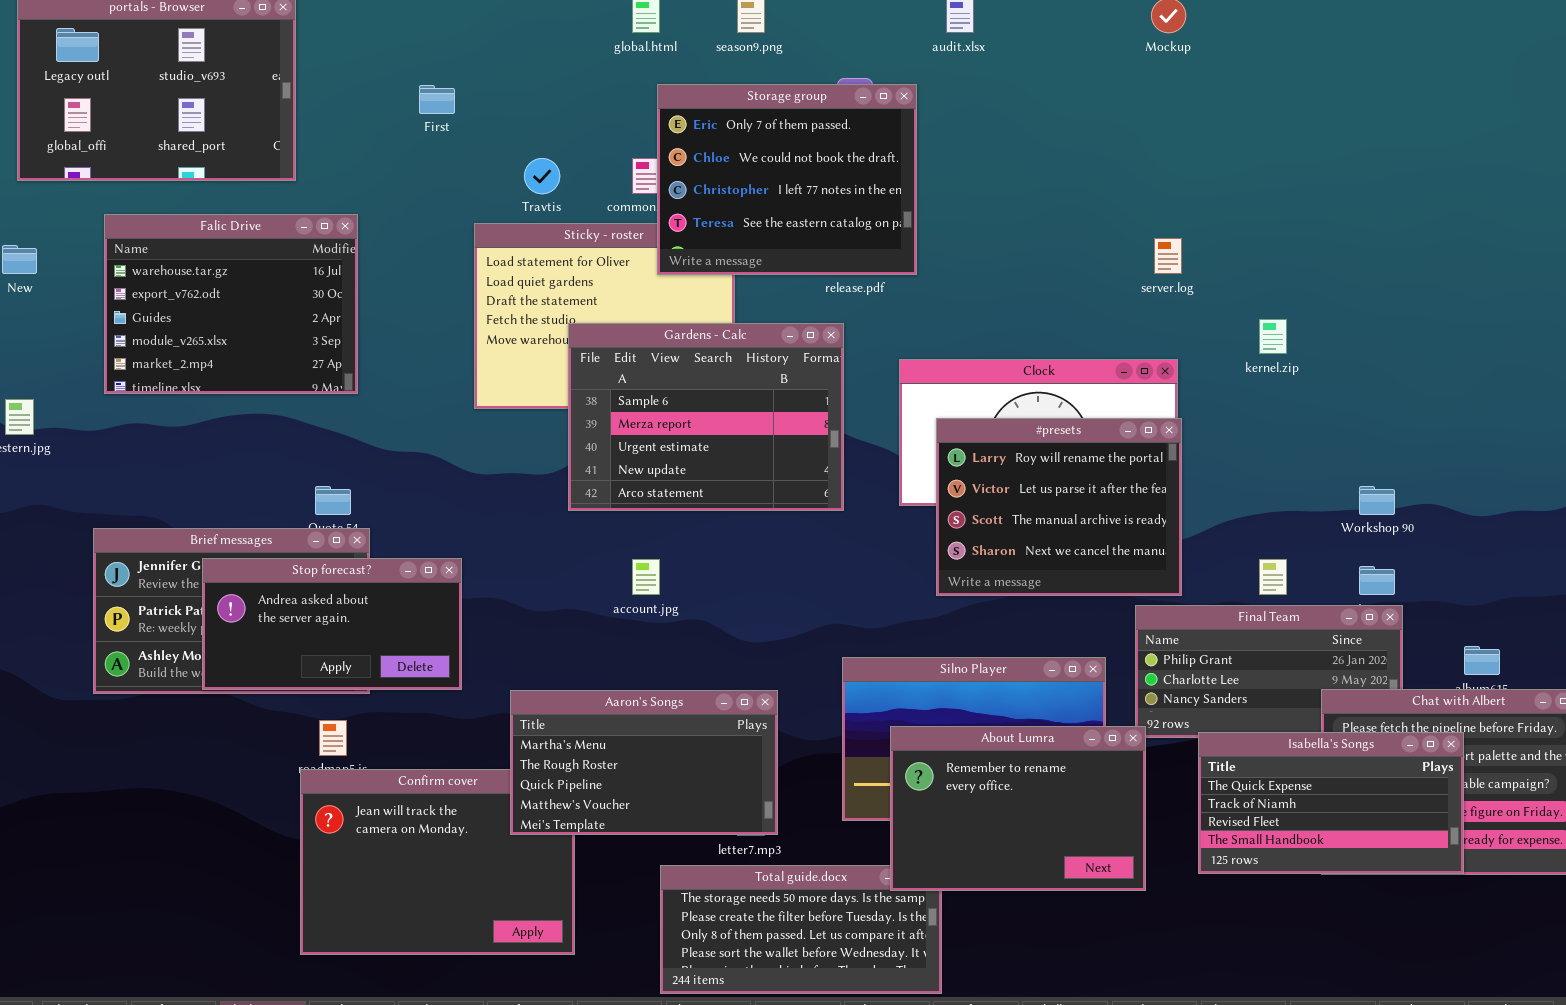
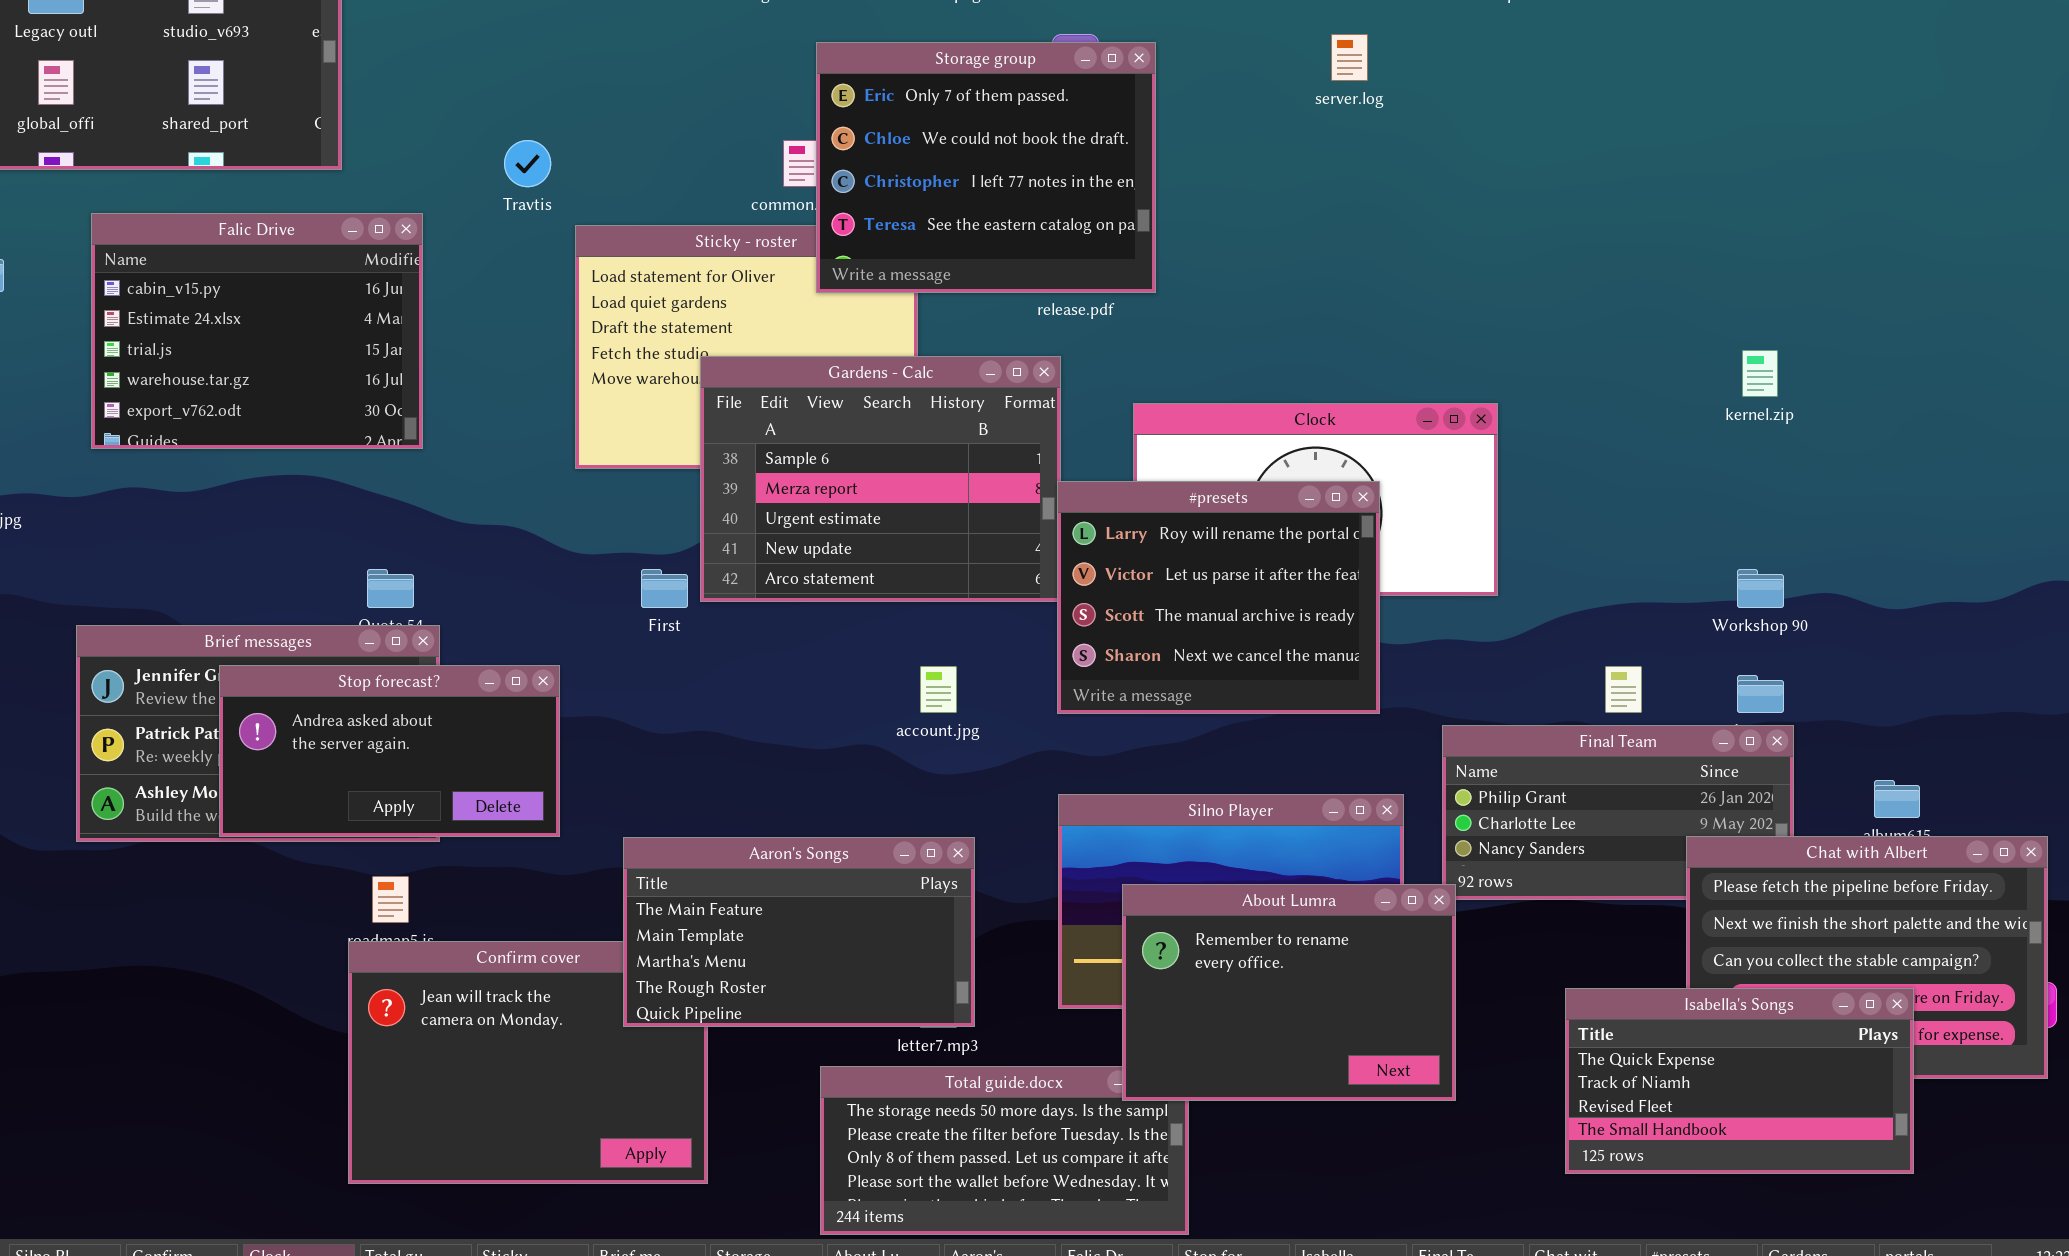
First: [419,85,455,114] -> [641,569,688,608], moved
Travtis: [524,158,560,194] -> [504,140,551,187], moved
Falic Drive: [104,214,358,394] -> [91,213,423,449], scrolled up 3 rows
server.log: [1154,238,1182,274] -> [1331,34,1368,81], moved
kernel.zip: [1259,319,1287,354] -> [1742,350,1778,397], moved
#presets: [936,418,1182,596] -> [1057,481,1380,714], moved
account.jpg: [632,559,660,595] -> [920,666,957,713], moved
Aaron's Songs: [510,690,778,835] -> [623,837,975,1027], scrolled up 2 rows
Isabella's Songs: [1198,732,1464,874] -> [1565,988,1914,1174], moved

